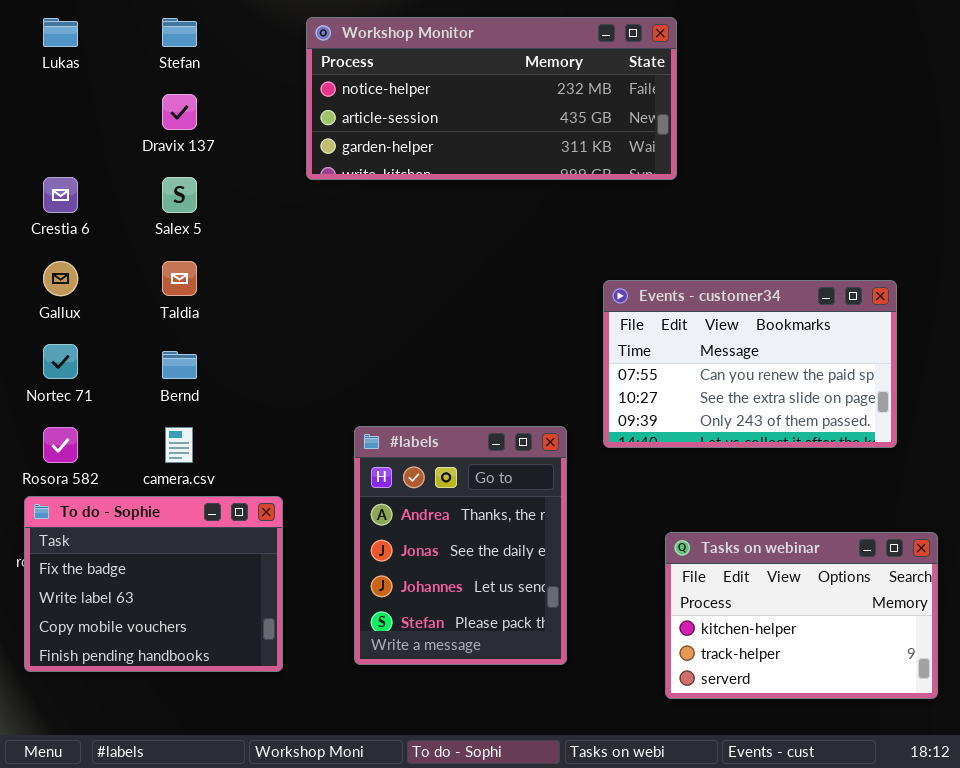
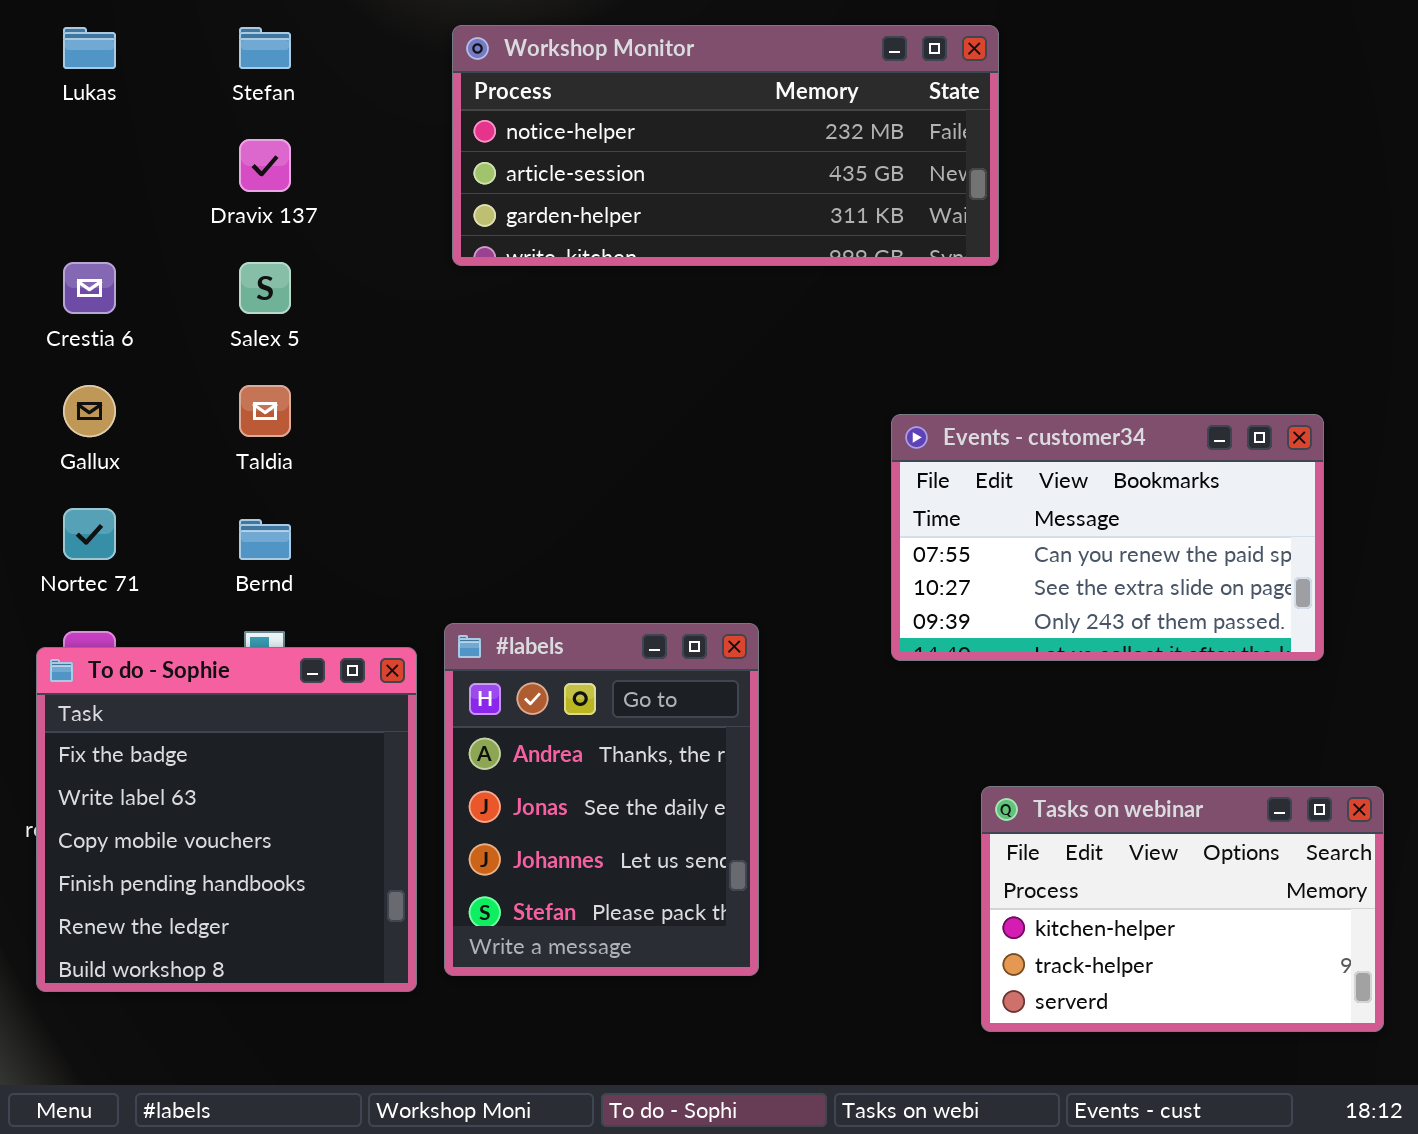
#labels: [354,426,567,665] -> [444,623,759,976], moved
To do - Sophie: [24,496,283,672] -> [36,647,417,992], resized

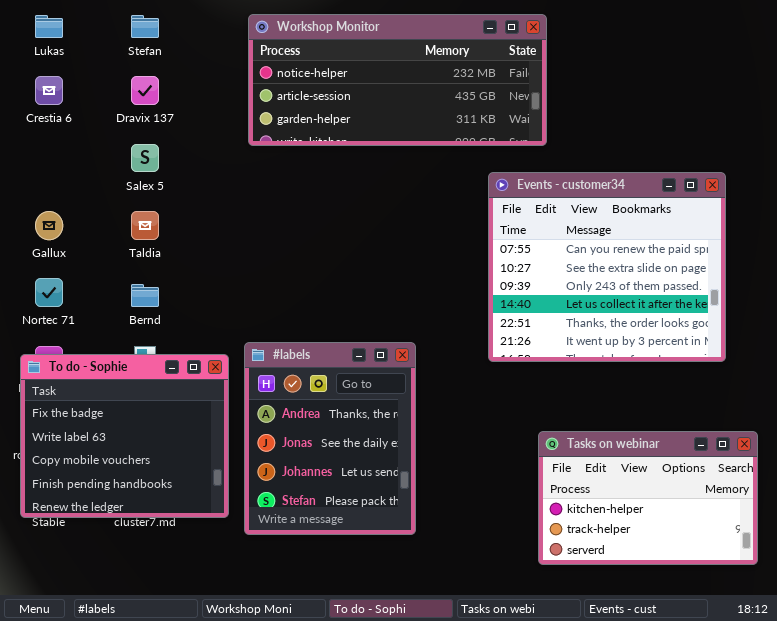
Crestia 6: [63,262,116,314] -> [35,76,63,105], moved
Events - customer34: [891,414,1324,661] -> [488,172,726,362], resized
To do - Sophie: [36,647,417,992] -> [20,354,229,518], resized

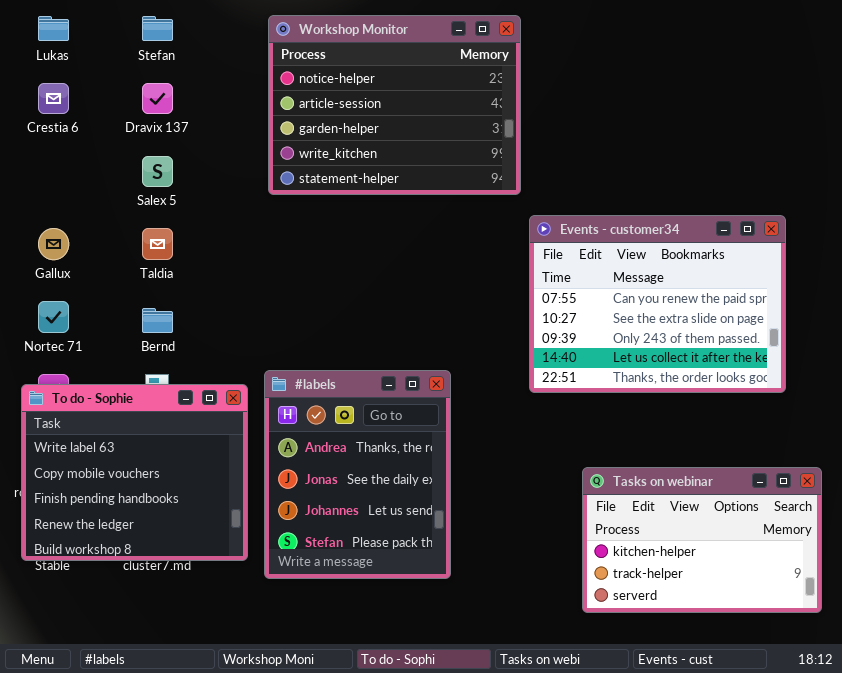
Workshop Monitor: [248,14,547,146] -> [268,15,521,195], resized
Events - customer34: [488,172,726,362] -> [529,215,786,393], resized
To do - Sophie: [20,354,229,518] -> [21,384,248,561], scrolled down 1 row

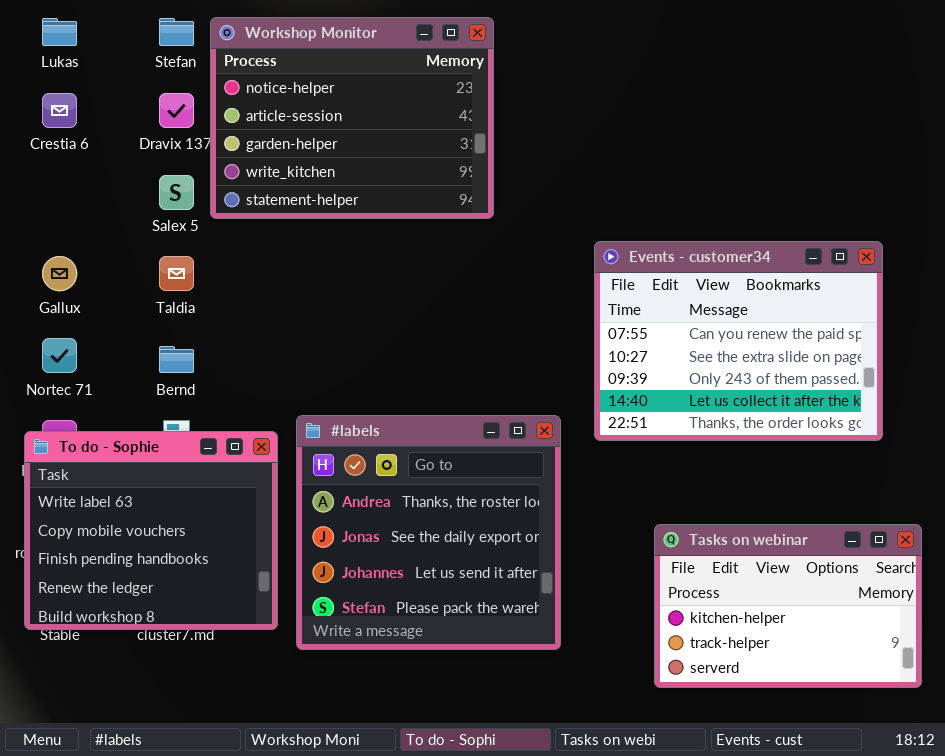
Workshop Monitor: [268,15,521,195] -> [210,17,494,219], moved
#labels: [264,370,451,579] -> [296,415,561,650], resized

